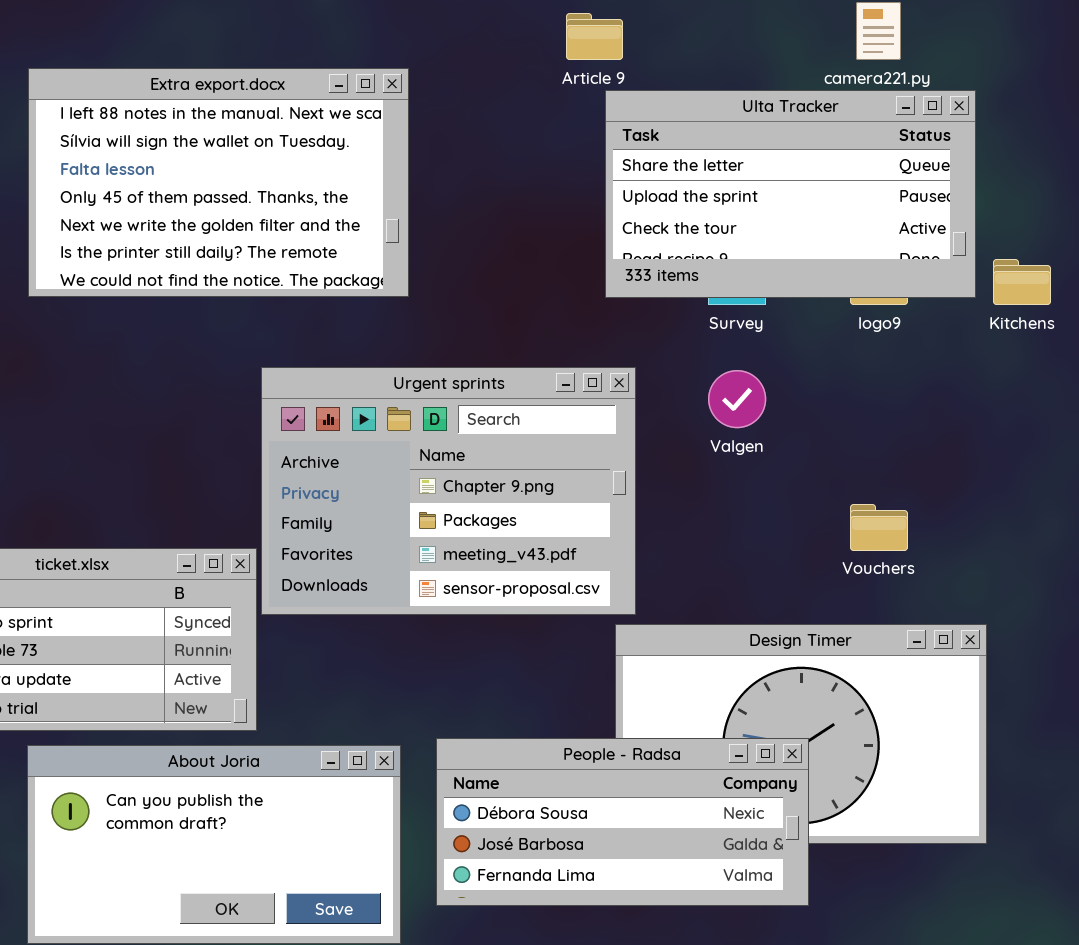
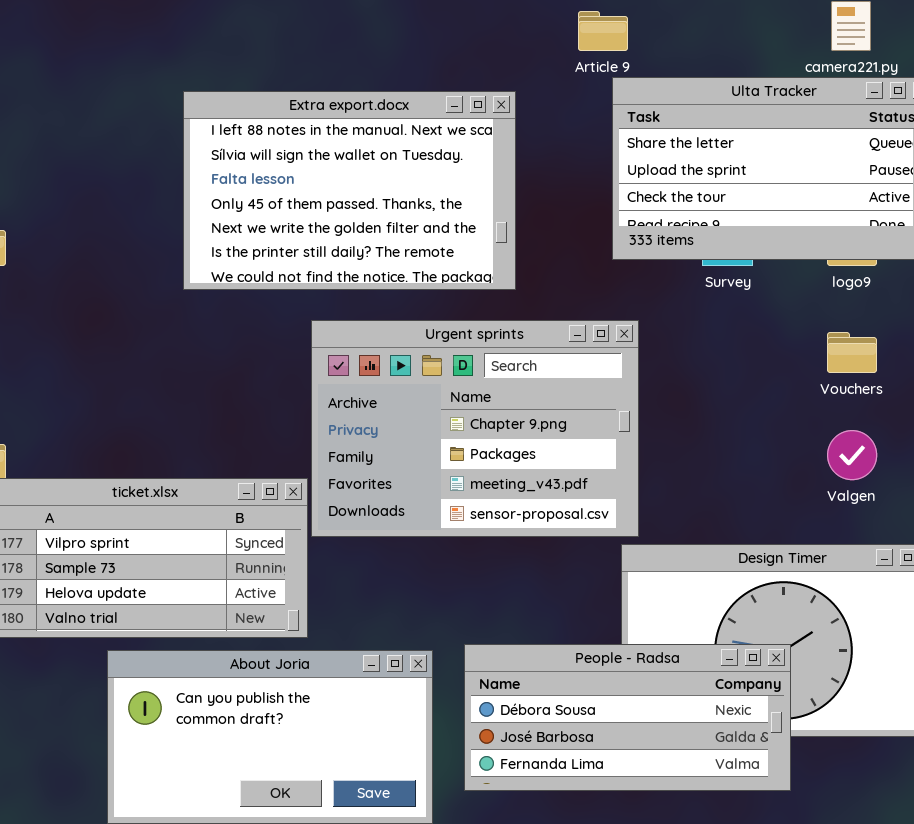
Extra export.docx: [28,68,409,297] -> [183,91,516,290], moved
Valgen: [708,370,766,428] -> [827,430,877,480], moved
Vouchers: [850,504,908,551] -> [827,332,877,373], moved

